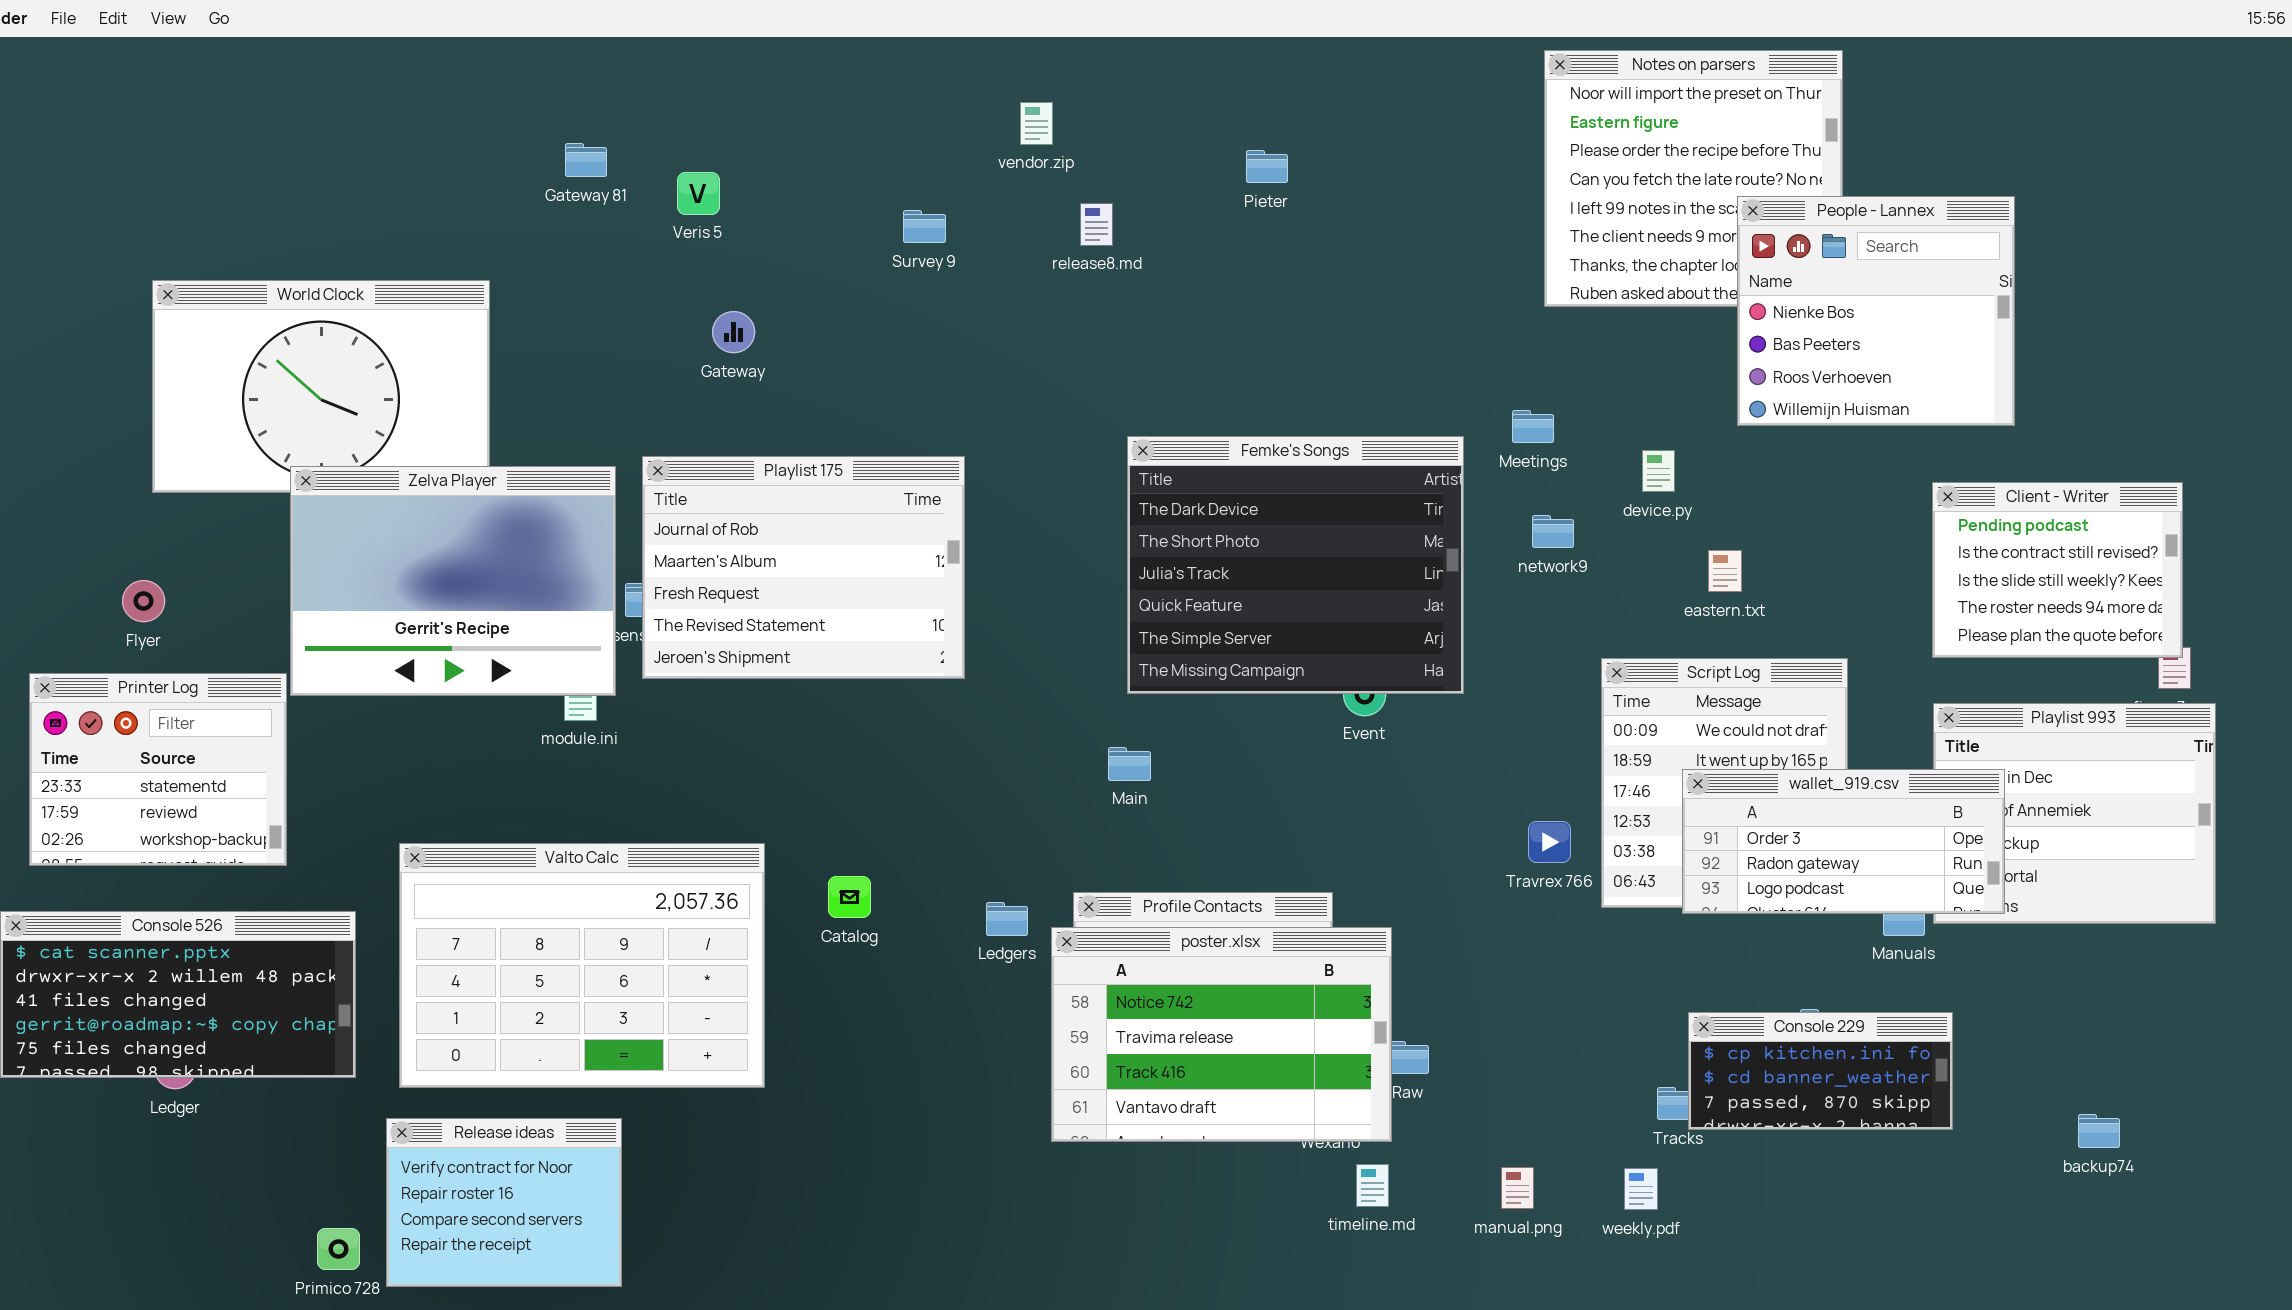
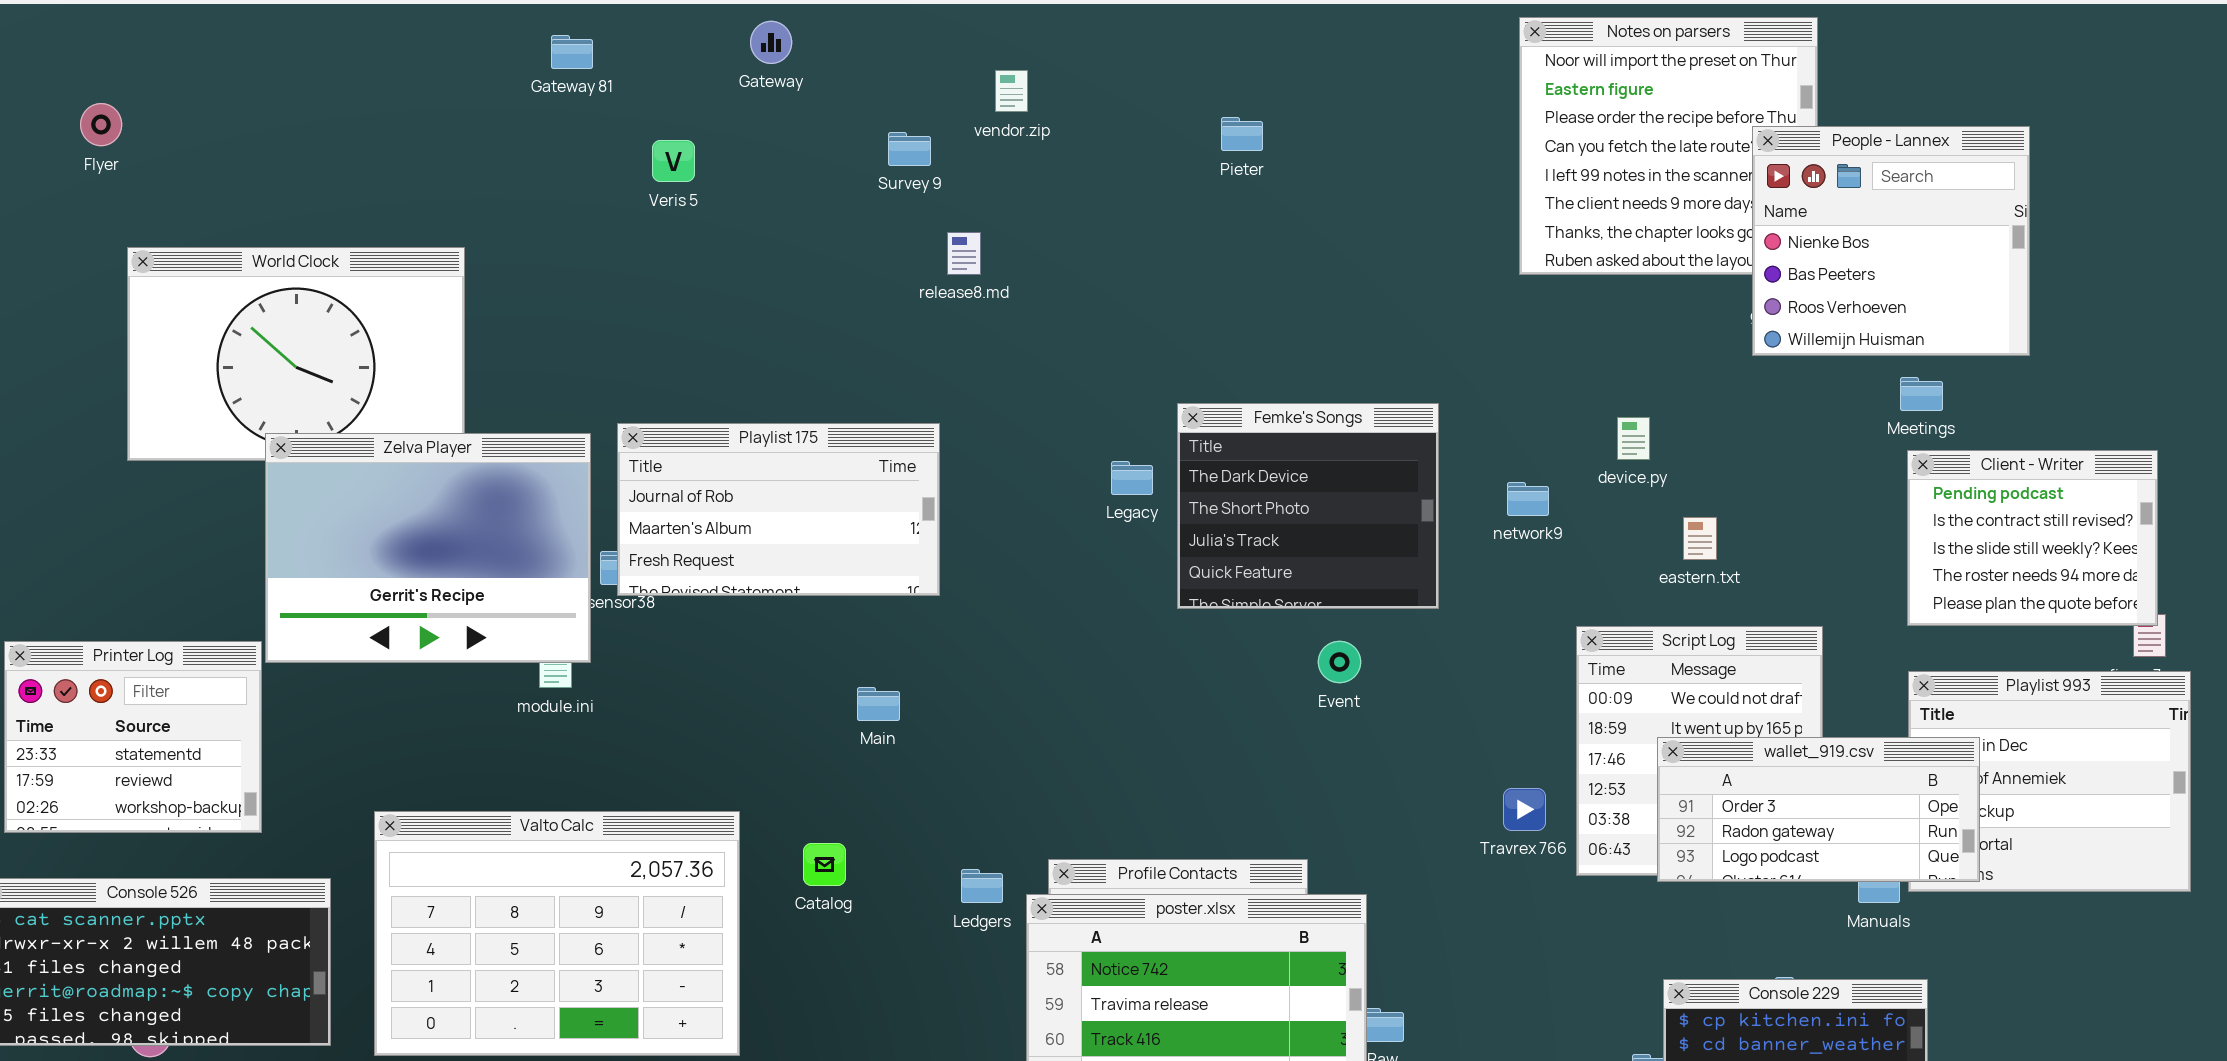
Gateway 81: [565,143,607,177] -> [551,35,593,69], moved
People - Lannex: [1737,196,2015,426] -> [1752,126,2030,356], moved
release8.md: [1080,203,1113,246] -> [947,232,981,275], moved
Survey 9: [903,210,946,243] -> [888,132,931,166], moved
Gateway: [712,311,755,353] -> [750,21,792,64], moved
Meetings: [1512,410,1554,443] -> [1900,377,1943,411], moved
Femke's Songs: [1127,436,1464,694] -> [1177,403,1439,609], resized
Playlist 175: [642,456,965,679] -> [617,423,940,596], resized
Flyer: [122,580,165,622] -> [80,103,122,146], moved
Main: [1108,747,1151,781] -> [857,687,900,721], moved

